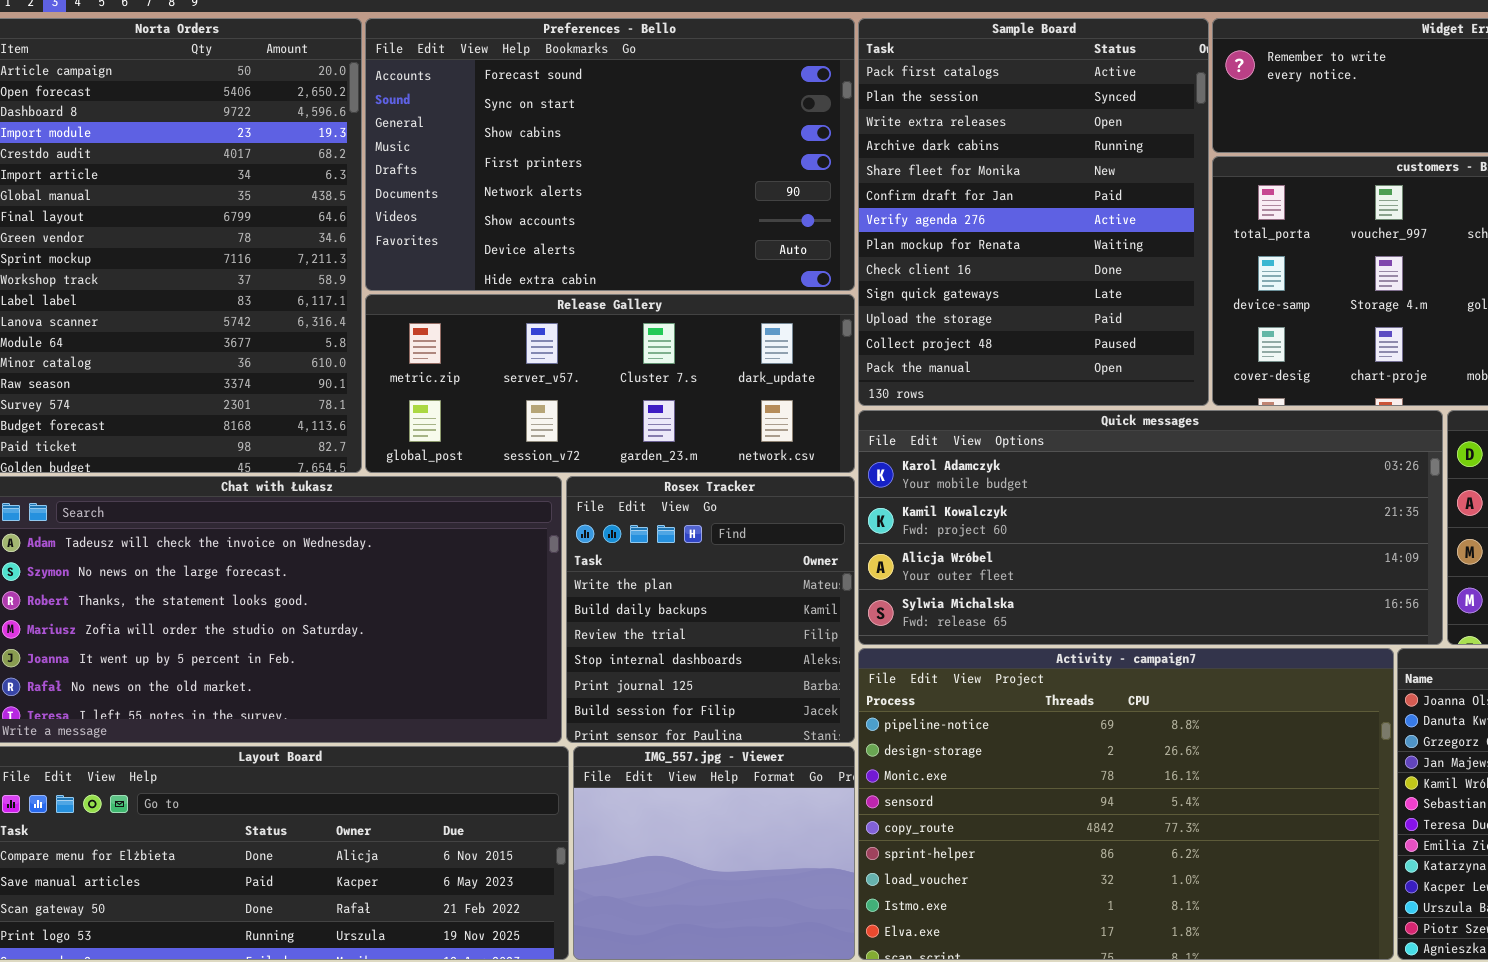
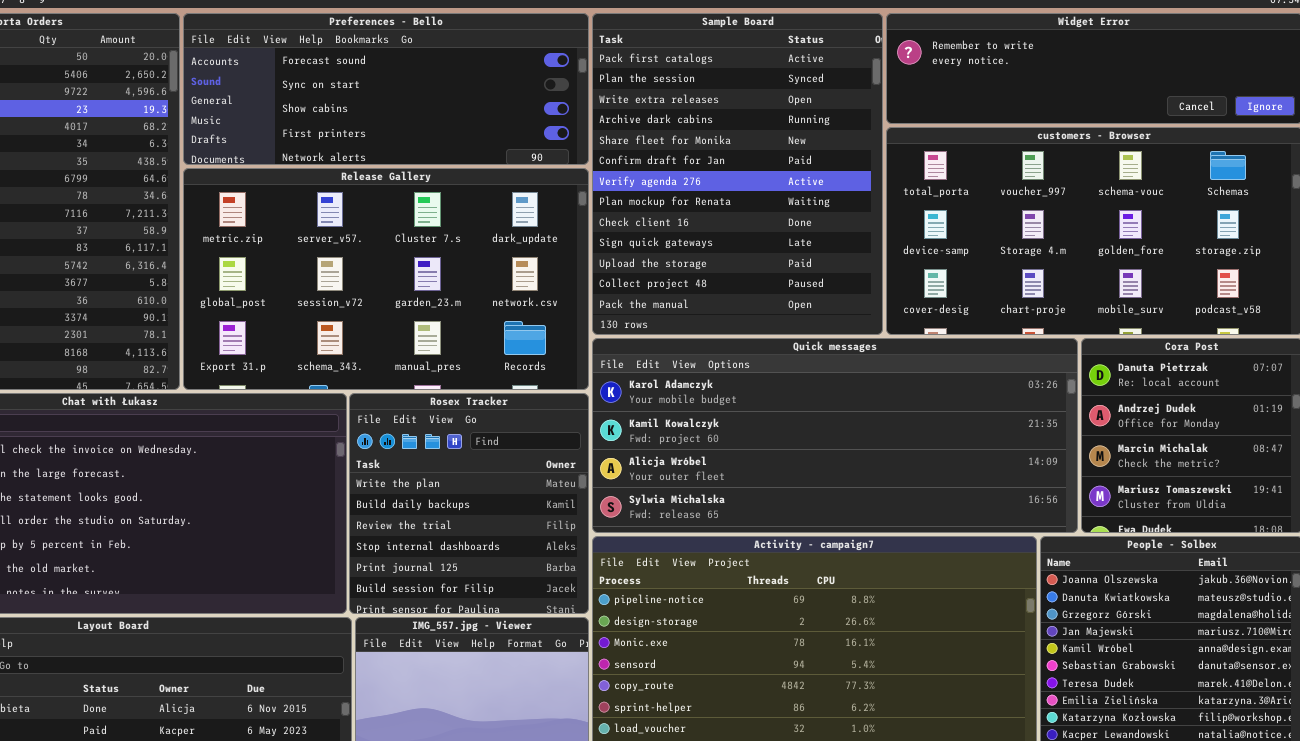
Preferences - Bello: [365,18,855,291] -> [183,13,589,165], resized
Release Gallery: [365,294,855,473] -> [183,168,589,390], resized

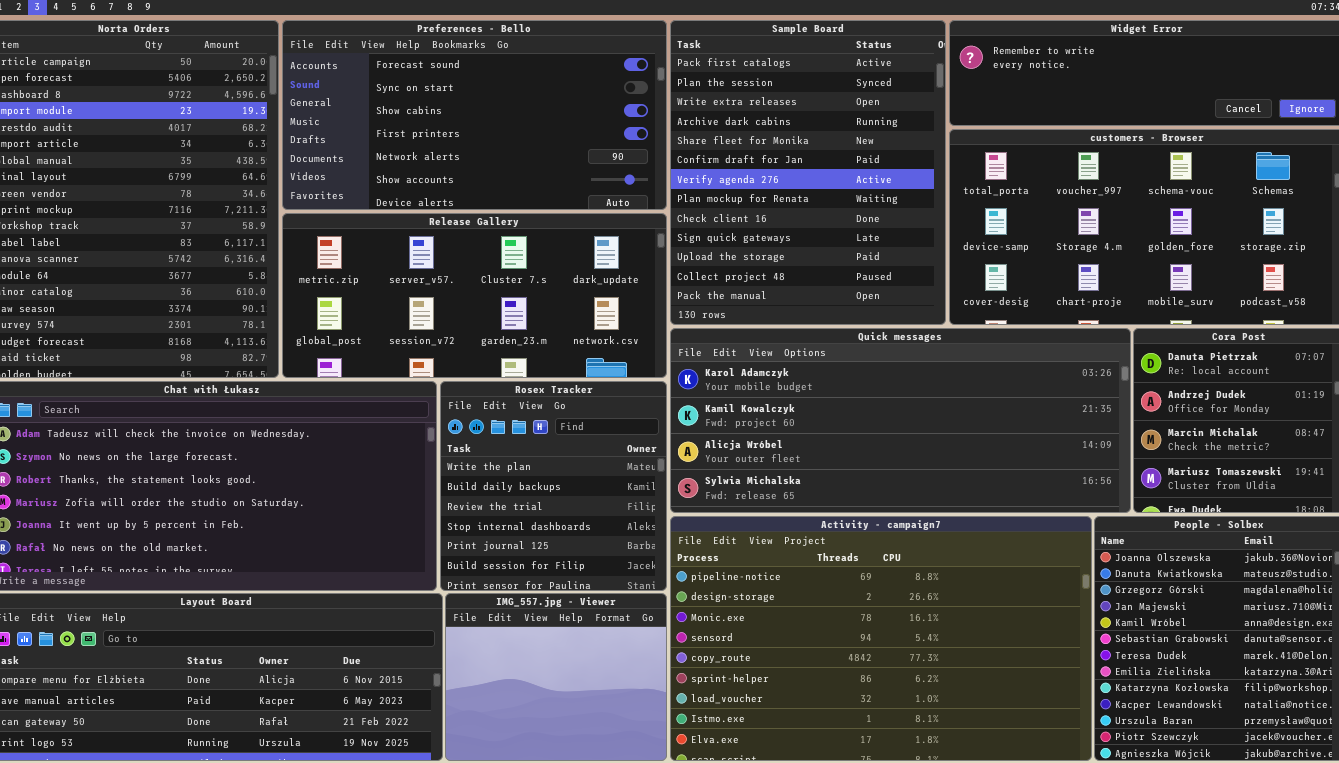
Preferences - Bello: [183,13,589,165] -> [282,20,667,210], resized
Release Gallery: [183,168,589,390] -> [282,213,667,378], resized

